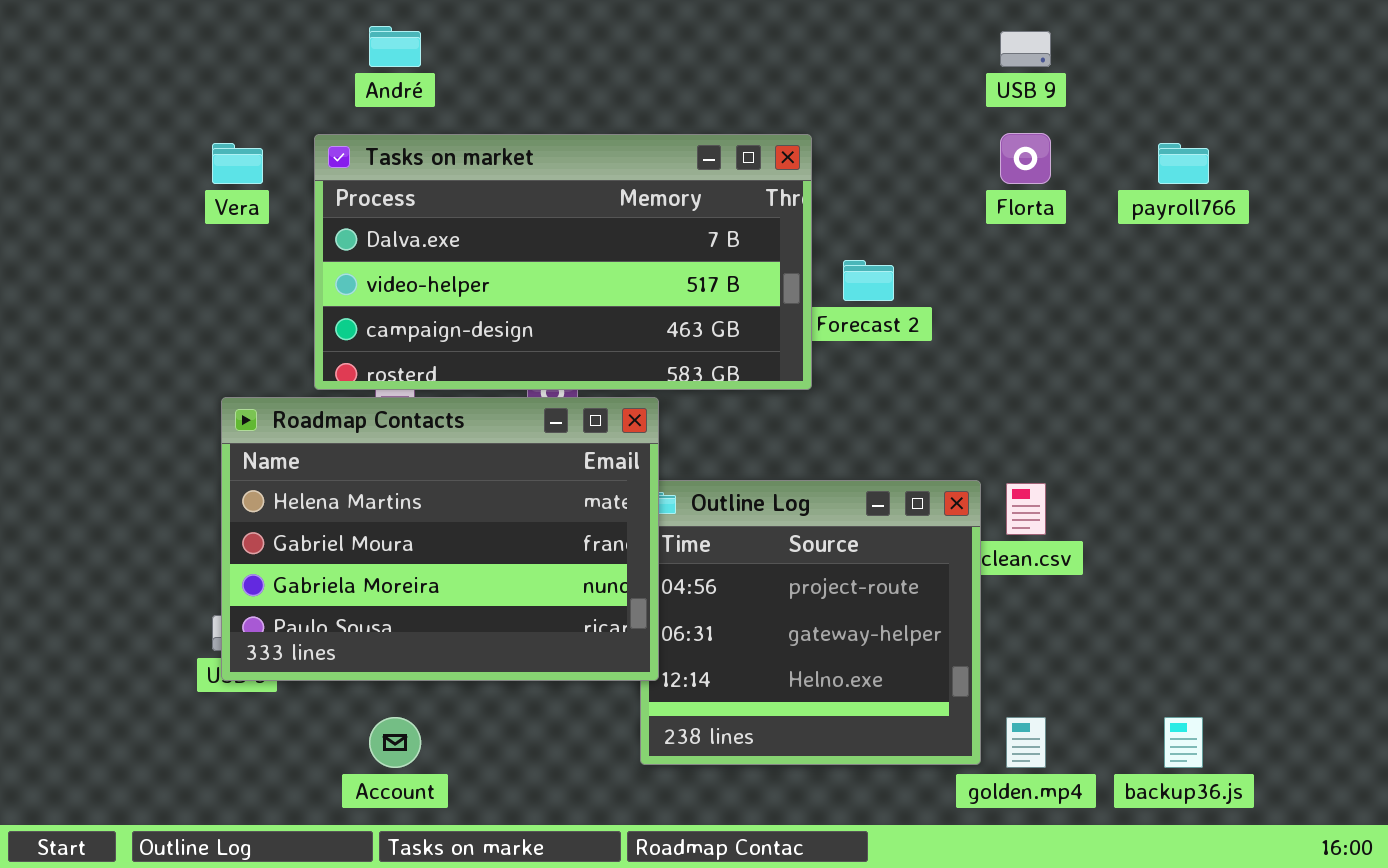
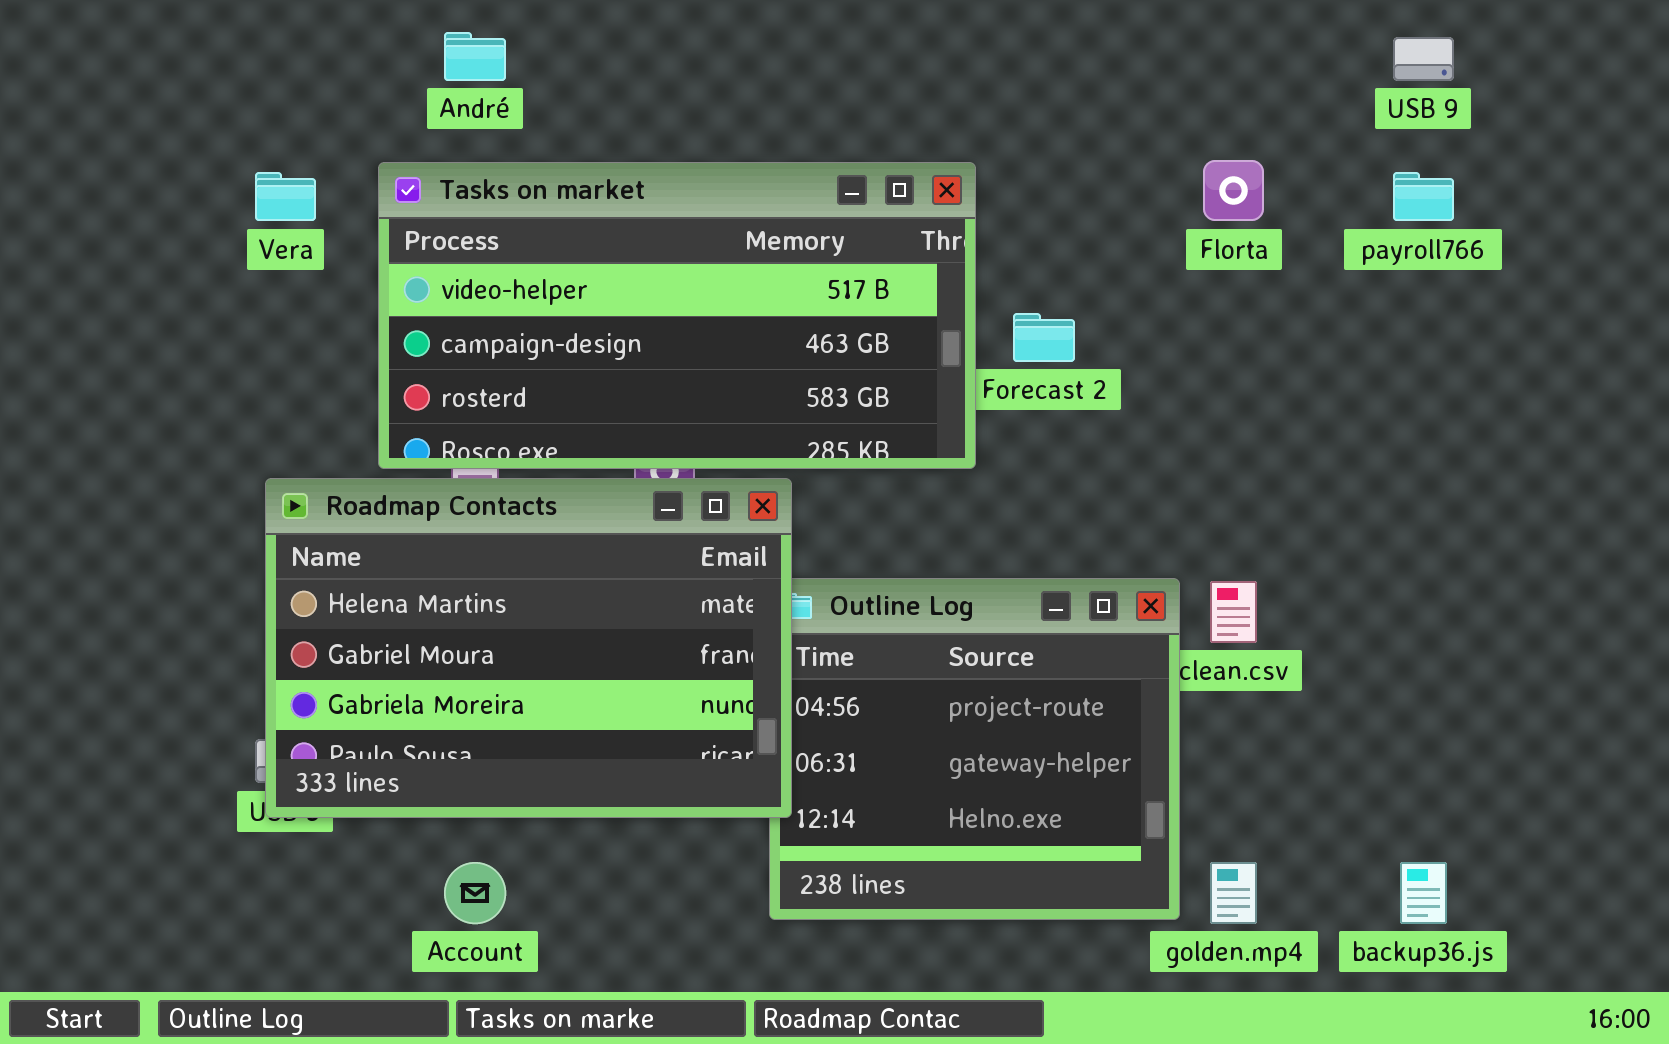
USB 9: [1000,31,1051,67] -> [1393,37,1454,81], moved
Tasks on market: [314,134,812,390] -> [378,162,976,469], scrolled down 1 row

